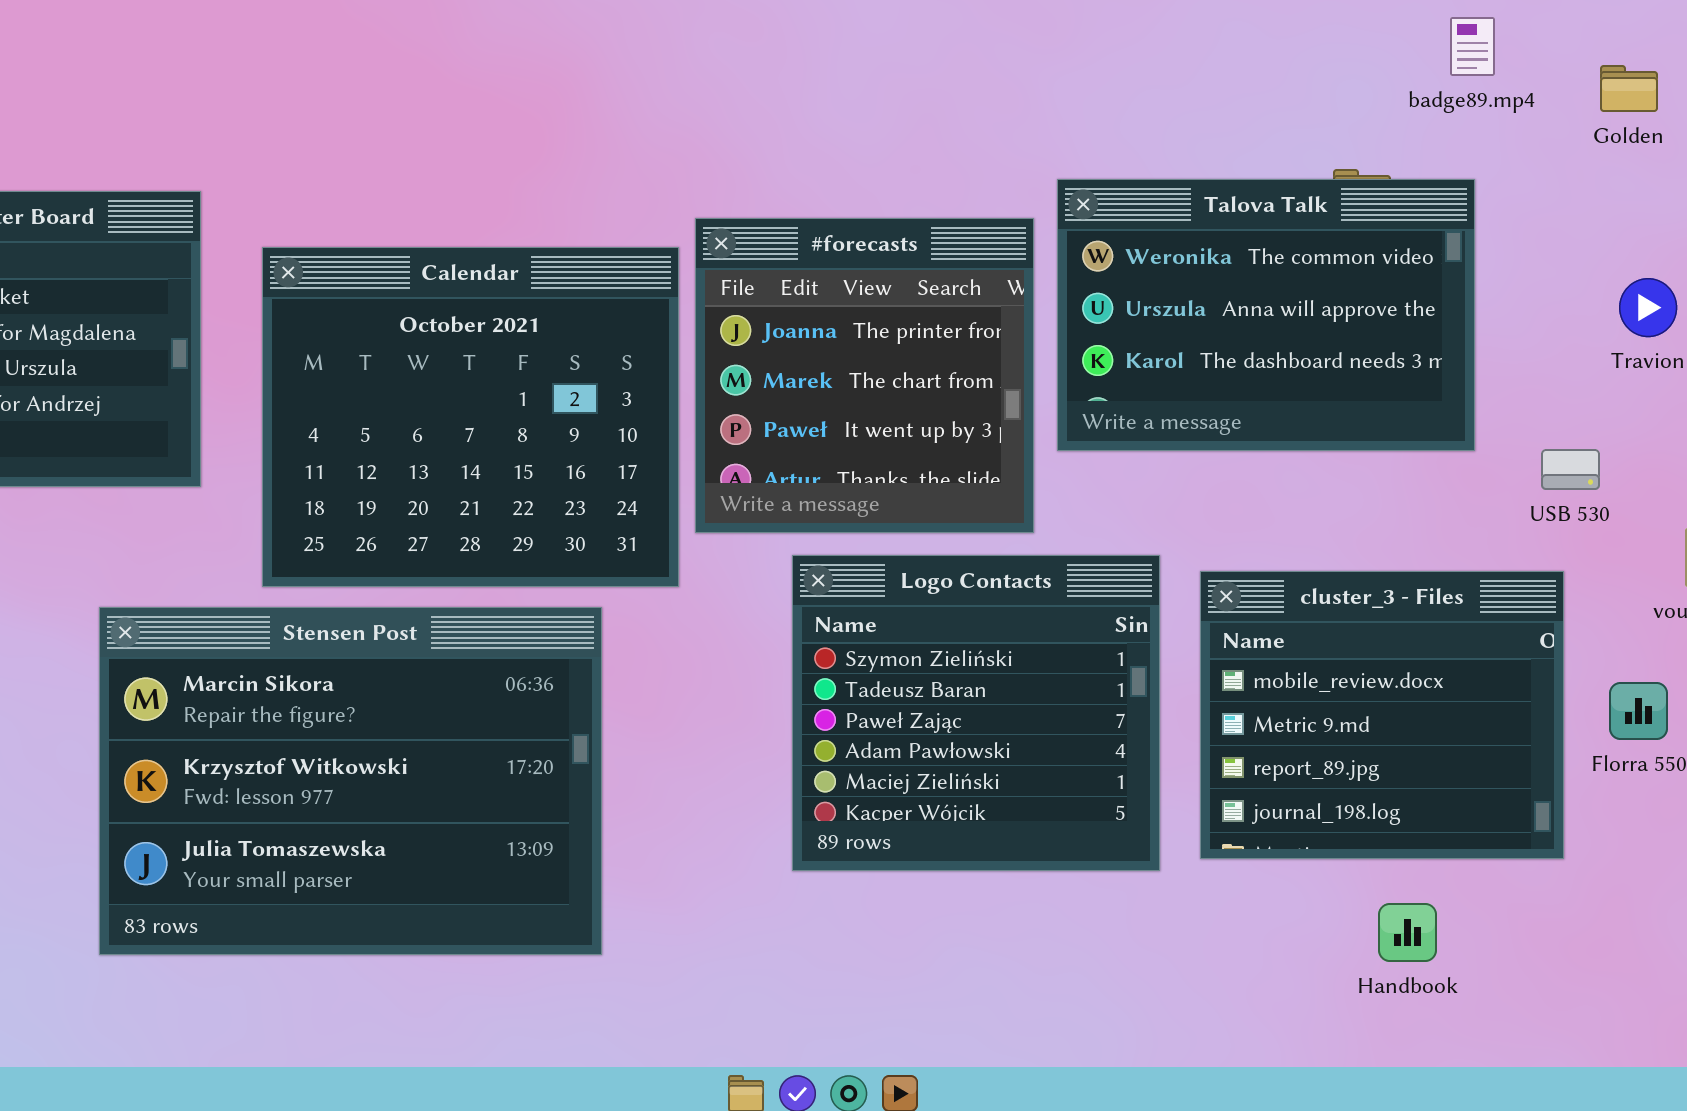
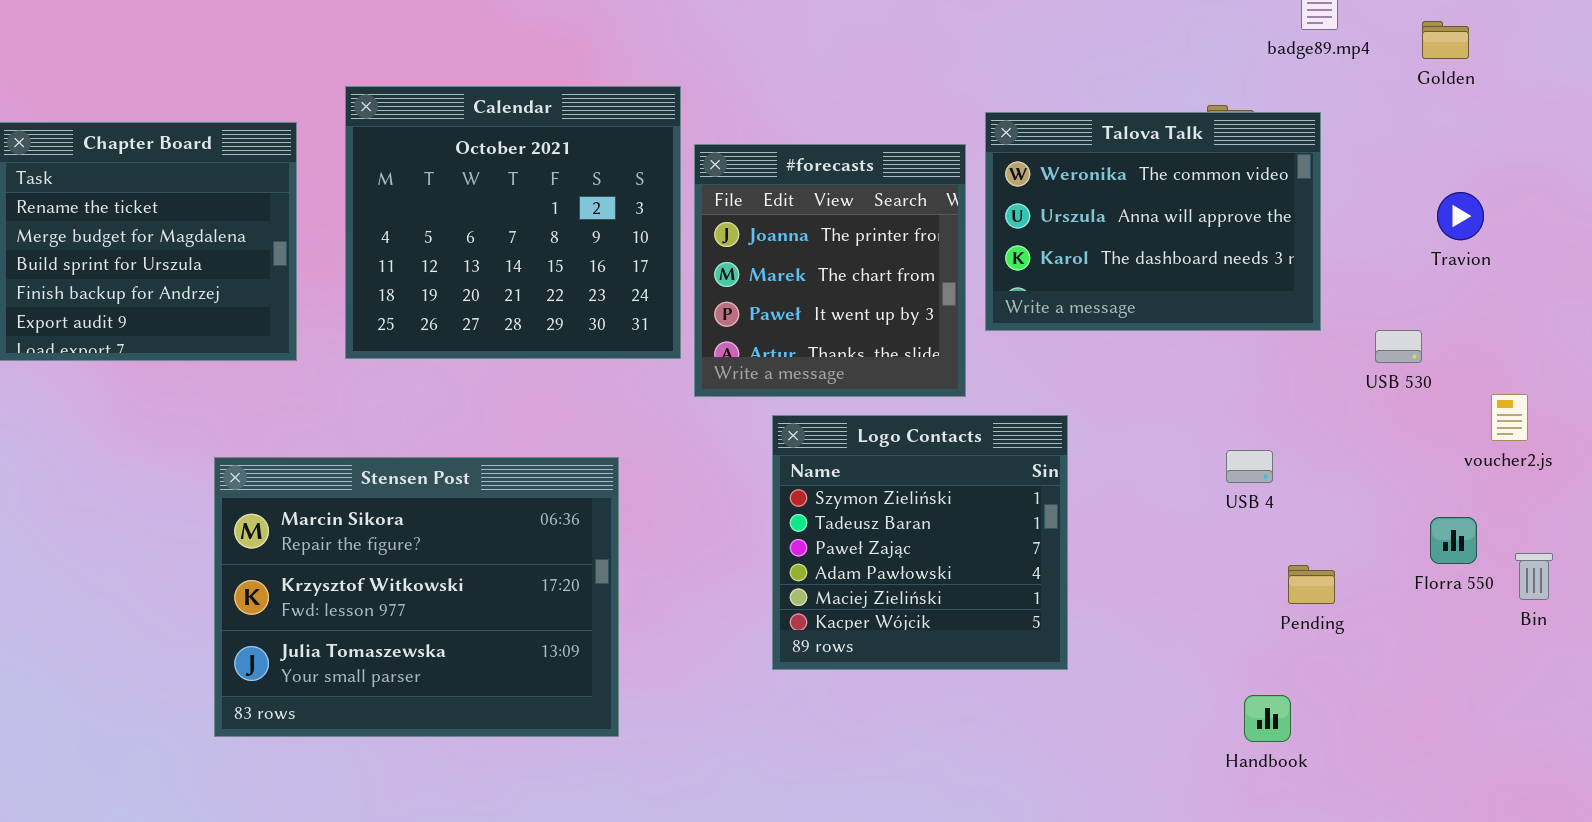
Calendar: [262,247,679,587] -> [345,86,681,359], moved
cluster_3 - Files: [1200,571,1564,859] -> none, closed

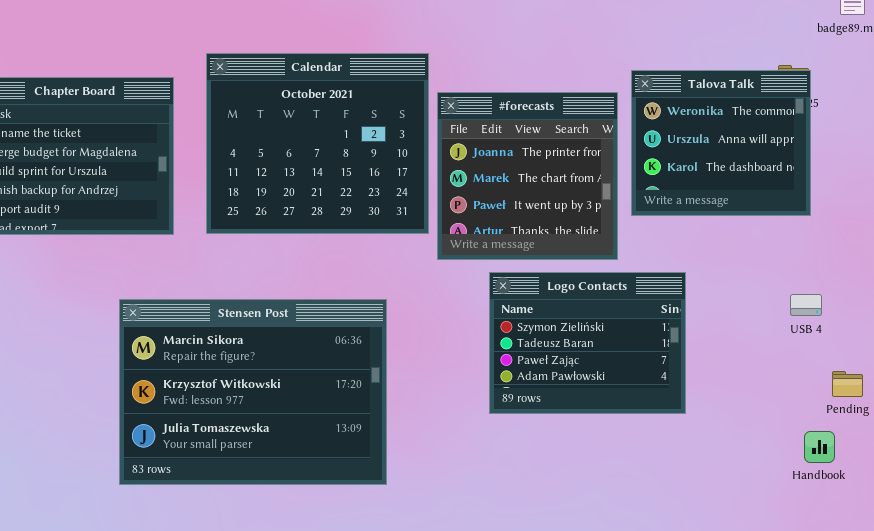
Talova Talk: [985,112,1321,331] -> [631,70,811,216], resized
Logo Contacts: [772,415,1068,670] -> [489,272,686,414], resized
Handbook: [1244,695,1291,742] -> [804,431,835,463], moved

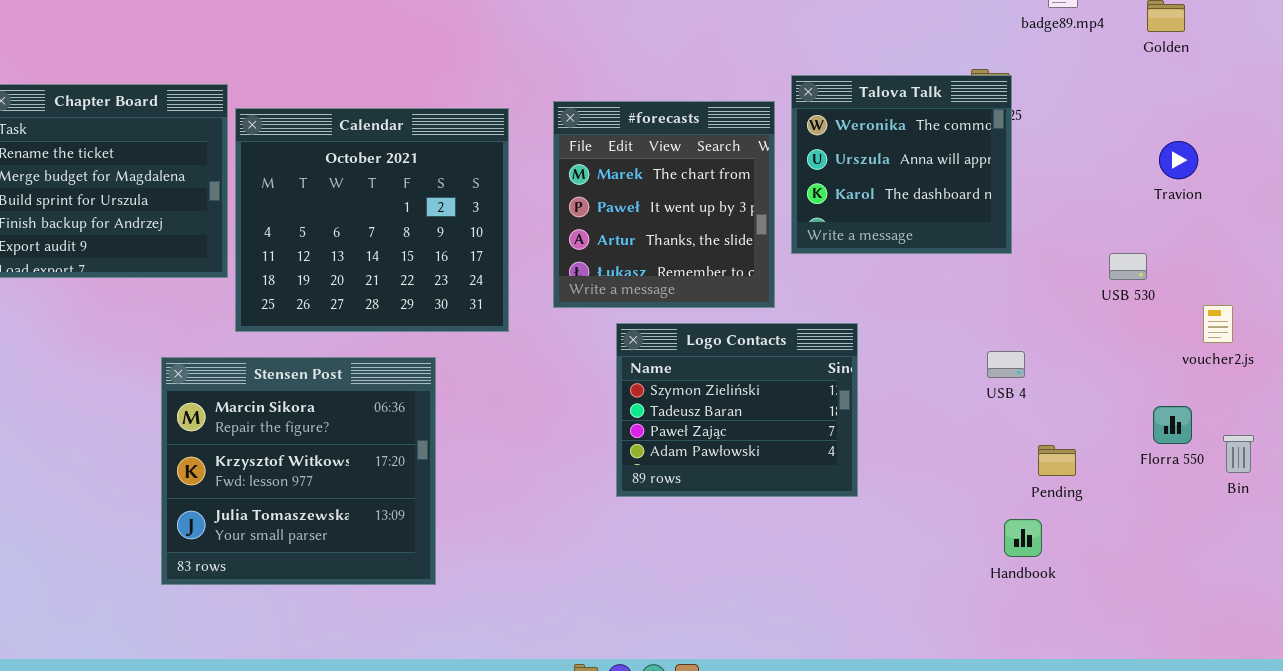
Calendar: [206,53,429,234] -> [235,108,509,332], moved
#forecasts: [437,92,618,260] -> [553,101,775,308], scrolled down 1 row
Stensen Post: [119,299,387,485] -> [161,357,436,585], resized

